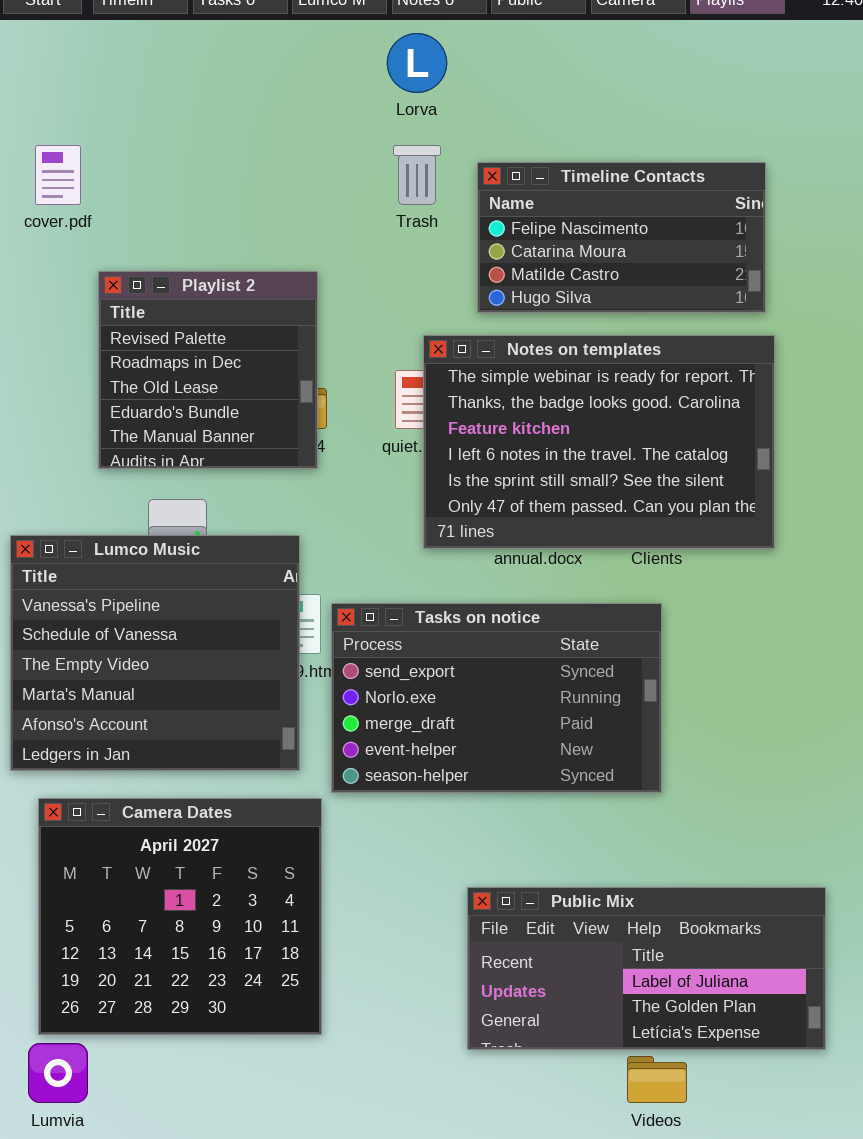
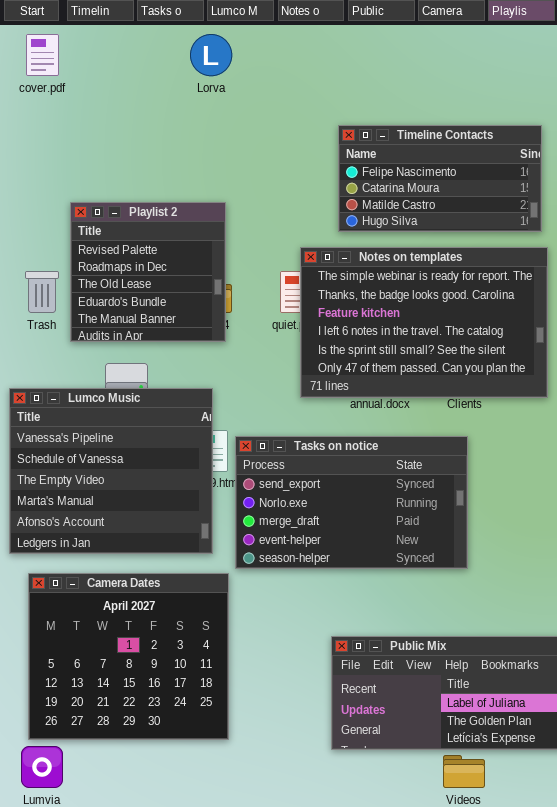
Lorva: [387,33,447,93] -> [190,34,232,76], moved
cover.pdf: [35,145,81,205] -> [26,34,59,76], moved
Trash: [393,145,441,205] -> [25,271,59,313], moved

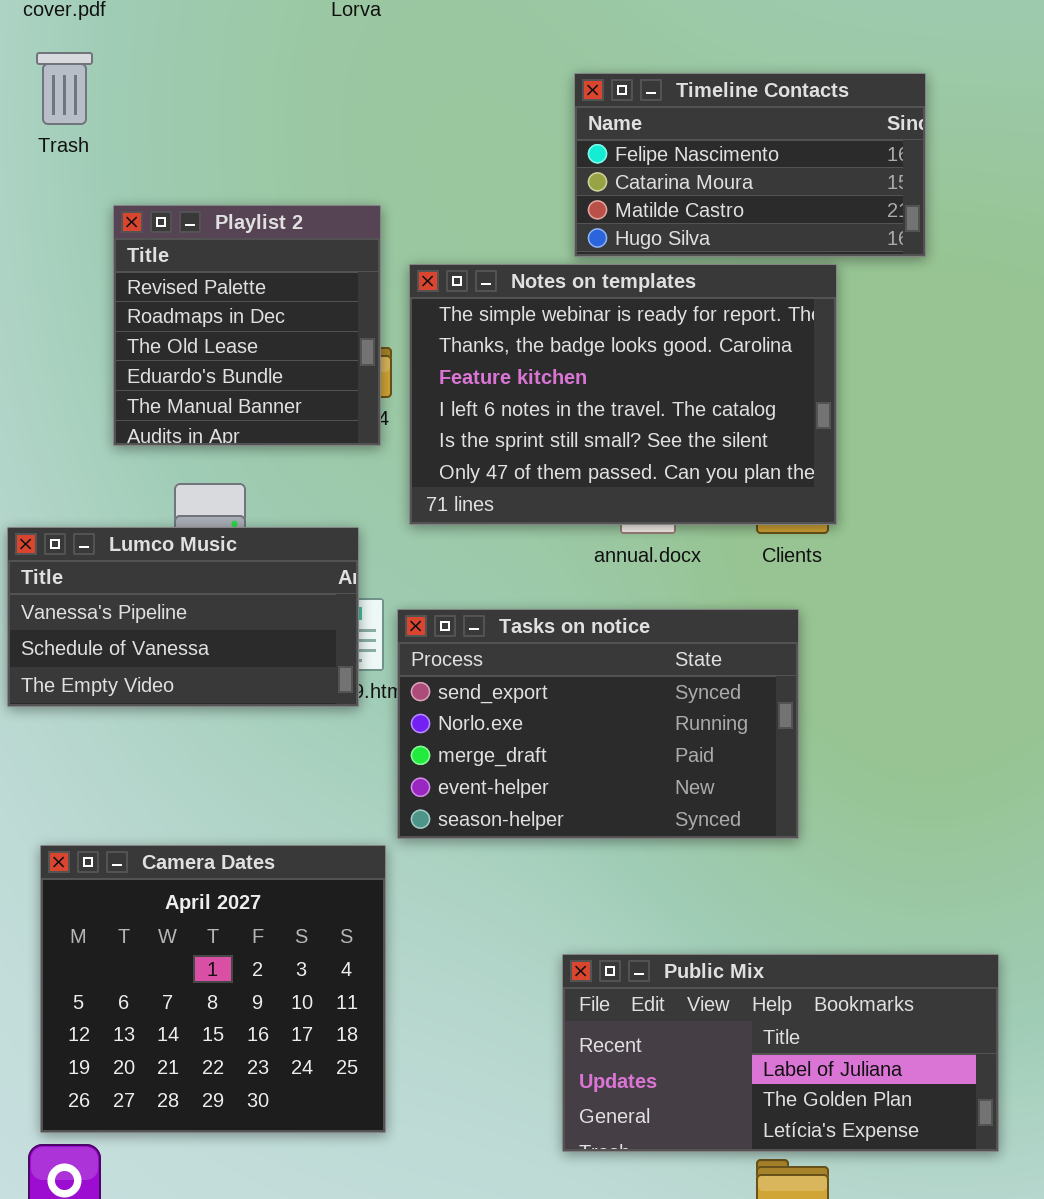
Notes on templates: [300,247,548,398] -> [409,264,837,525], moved
Trash: [25,271,59,313] -> [36,52,93,125], moved
Lumco Music: [9,388,213,554] -> [7,527,359,707], resized

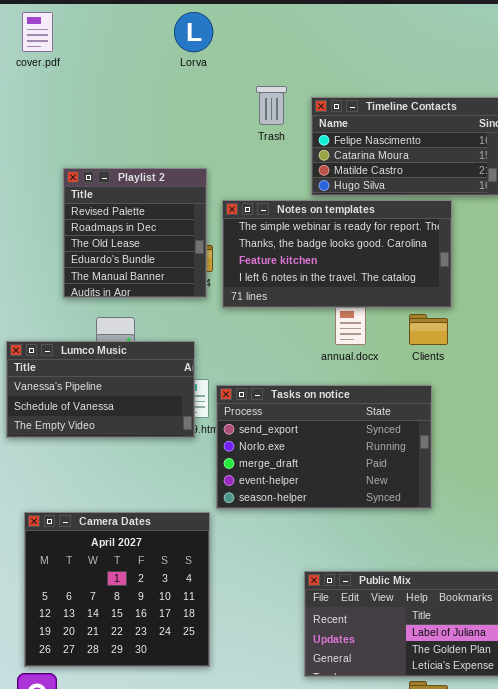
Trash: [36,52,93,125] -> [256,86,287,125], moved
Notes on templates: [409,264,837,525] -> [222,200,452,308], resized

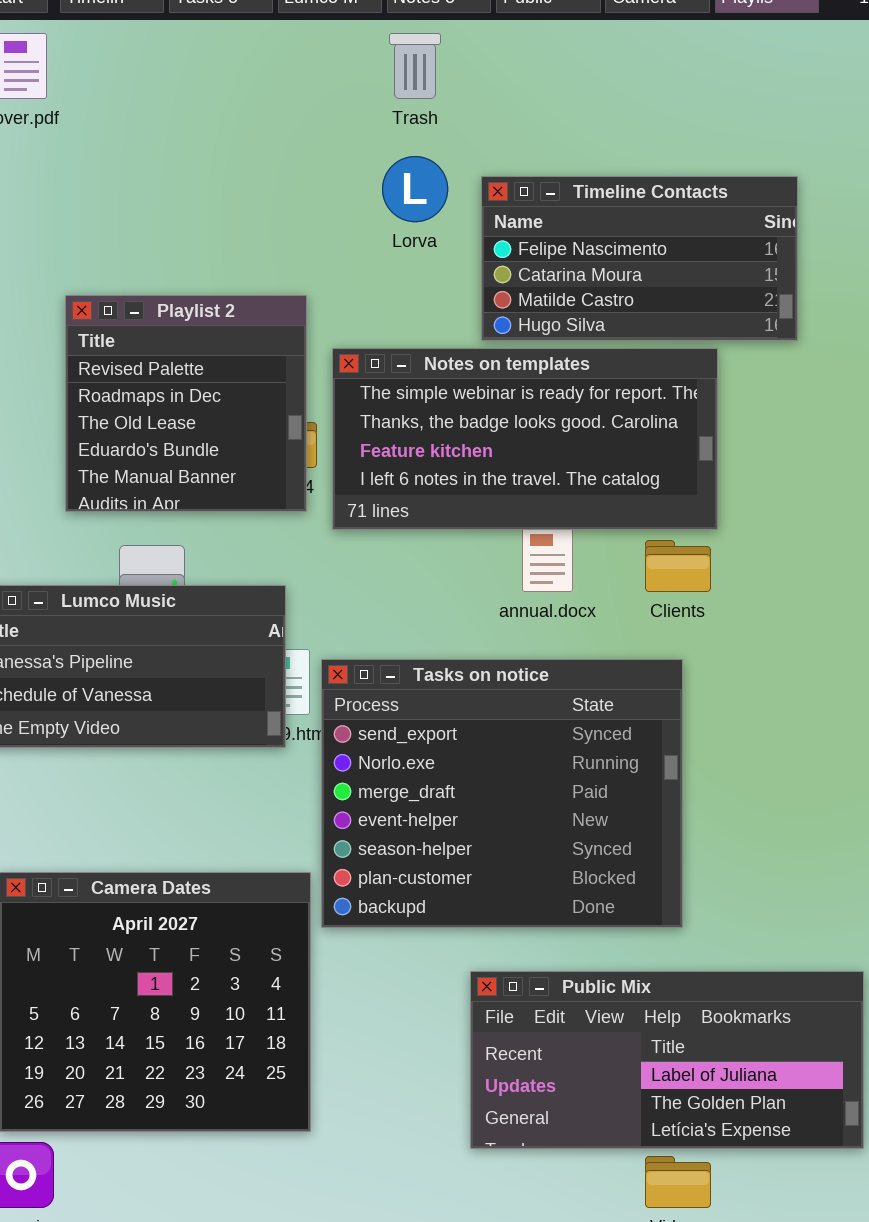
Lorva: [174,12,213,52] -> [382,156,448,222], moved
Trash: [256,86,287,125] -> [389,33,441,99], moved
Tasks on notice: [216,385,432,509] -> [321,659,683,928], resized

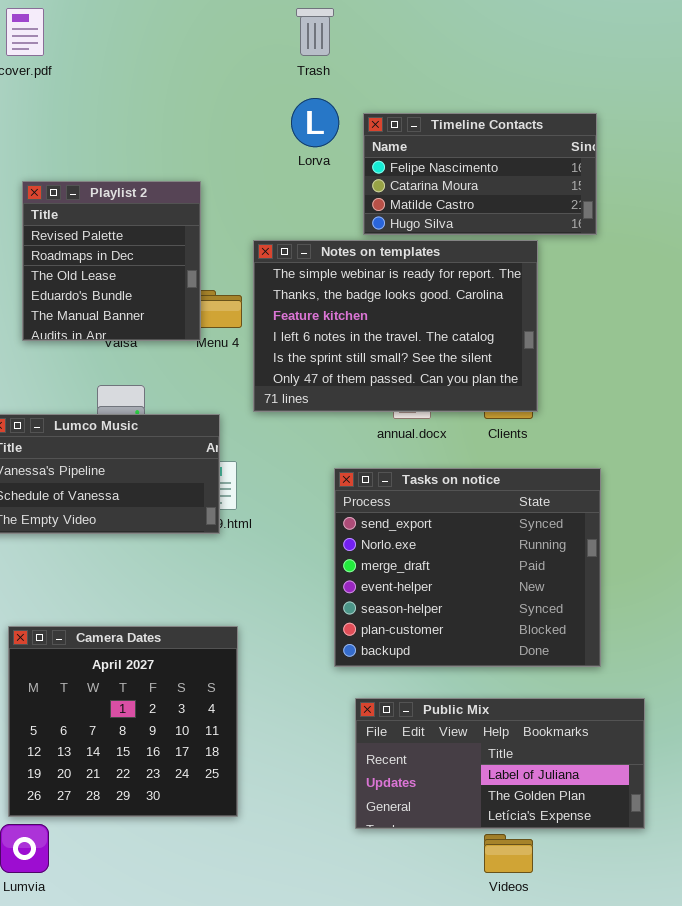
Playlist 2: [65,295,307,512] -> [22,181,201,341], moved
Notes on templates: [332,348,718,530] -> [253,240,538,412], resized
Tasks on notice: [321,659,683,928] -> [334,468,601,667], moved

